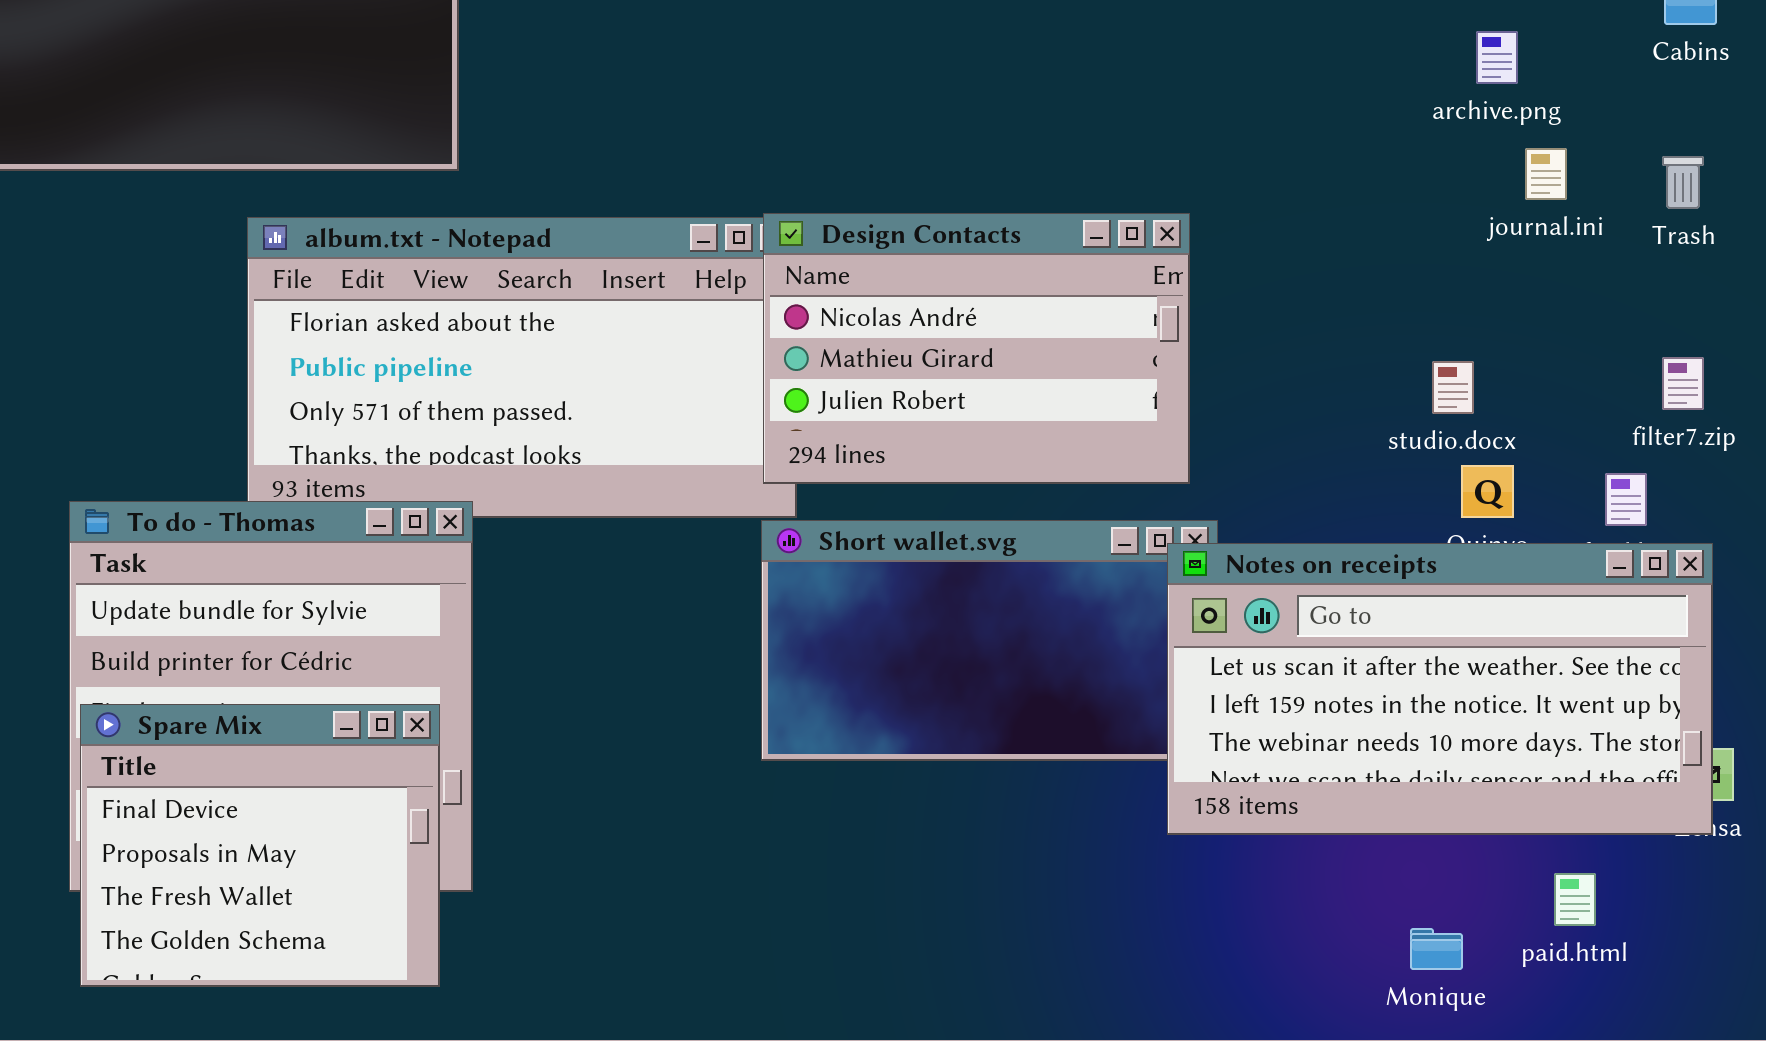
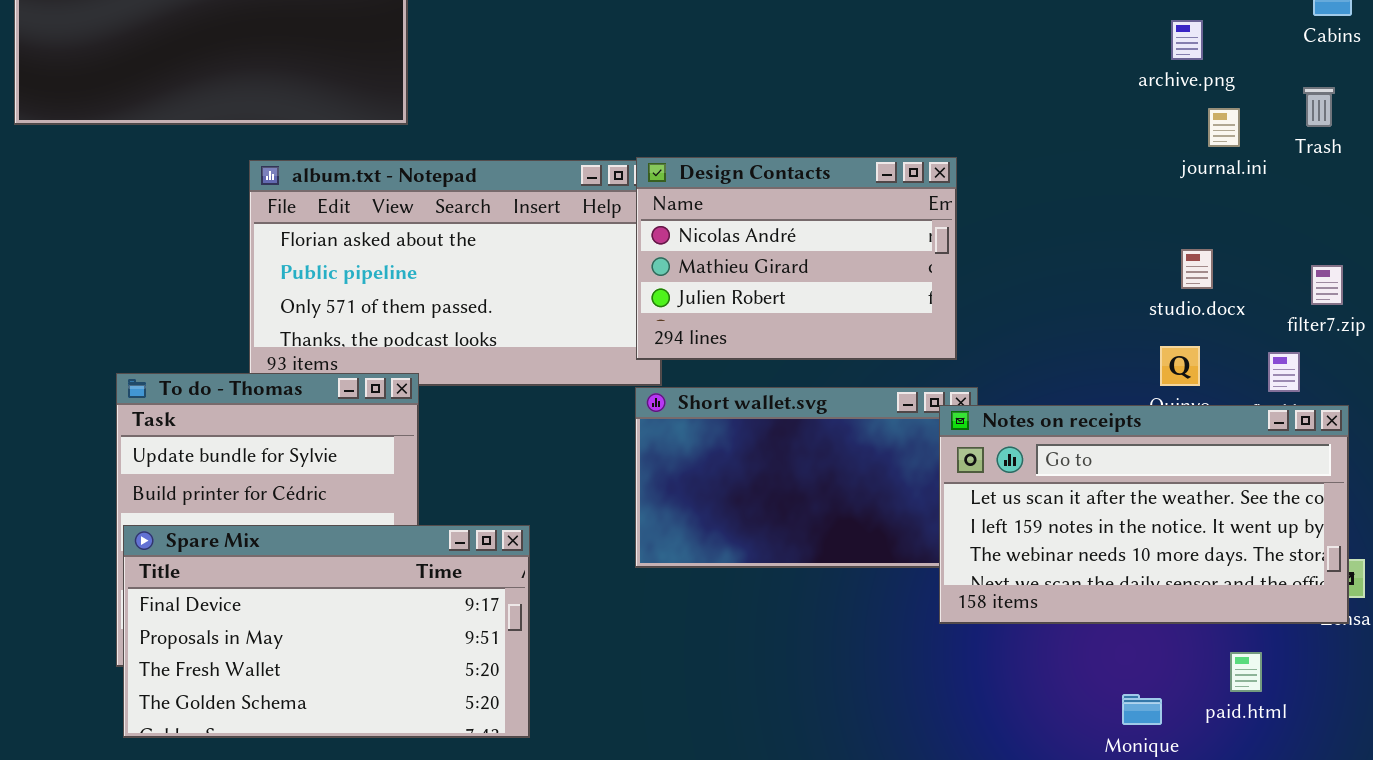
Trash: [1662,156,1704,209] -> [1303,87,1335,127], moved
studio.docx: [1432,361,1474,414] -> [1181,249,1213,289], moved
Spare Mix: [80,704,440,987] -> [123,525,530,738], resized

